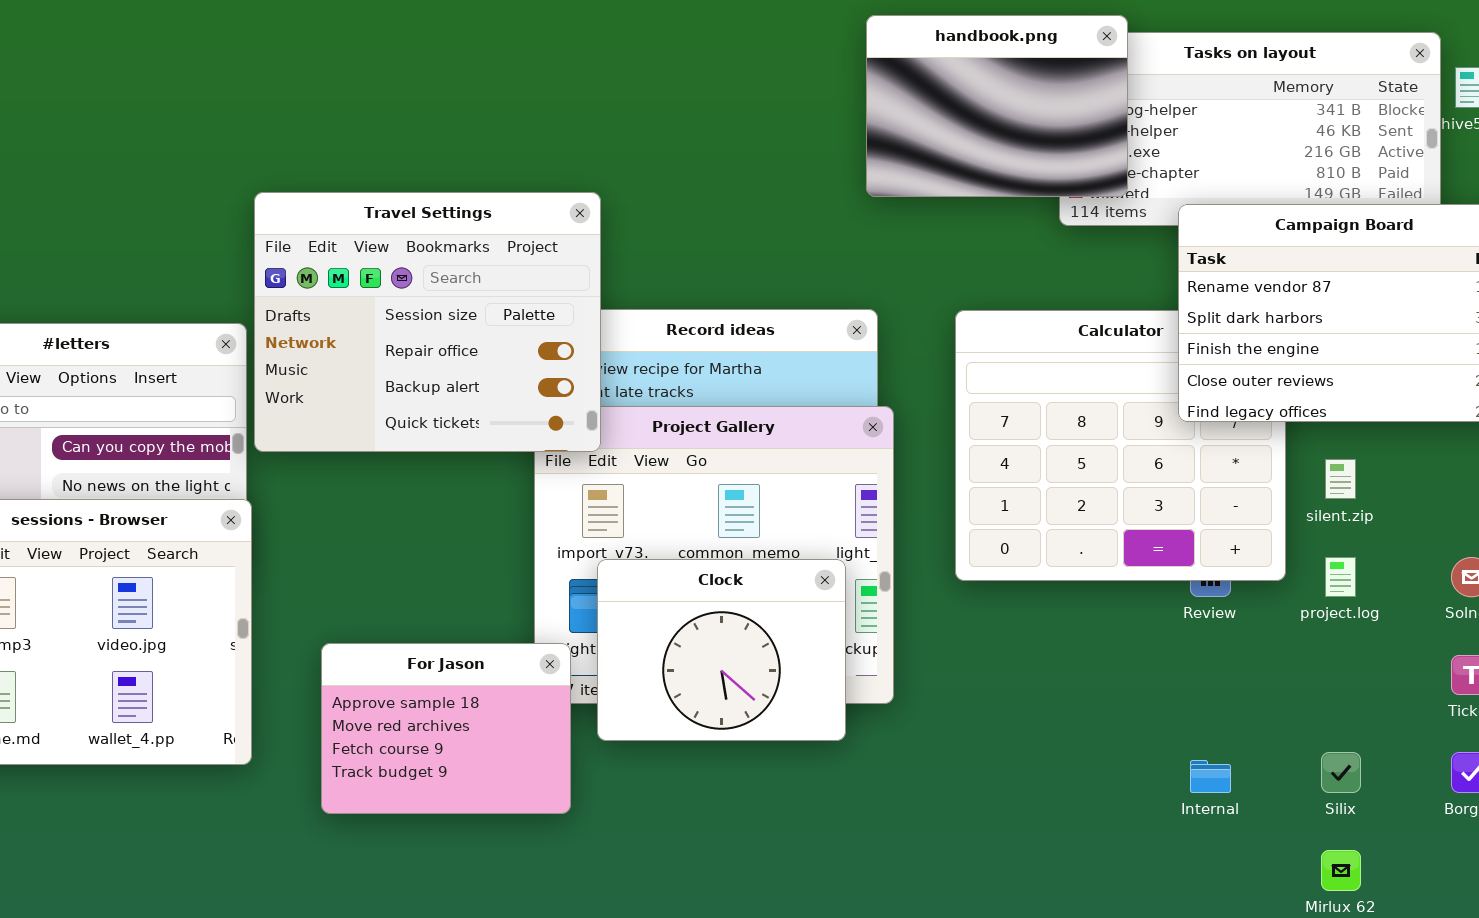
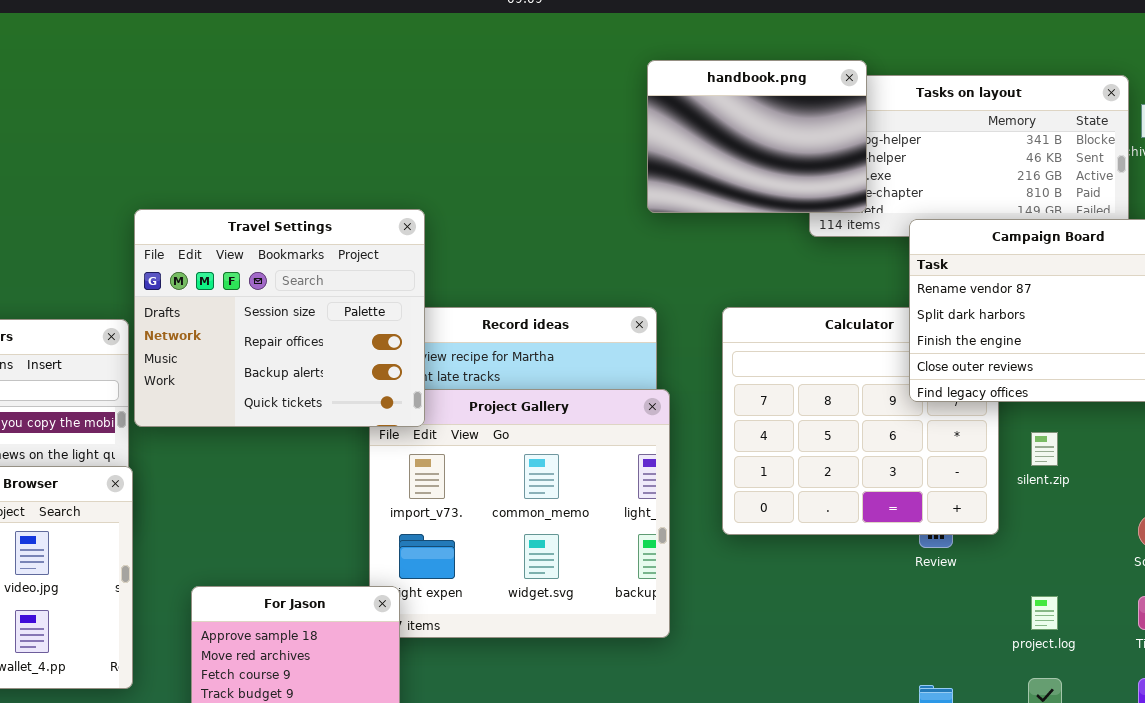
project.log: [1325,557,1356,597] -> [1031,596,1058,630], moved
Clock: [597,559,846,741] -> none, closed

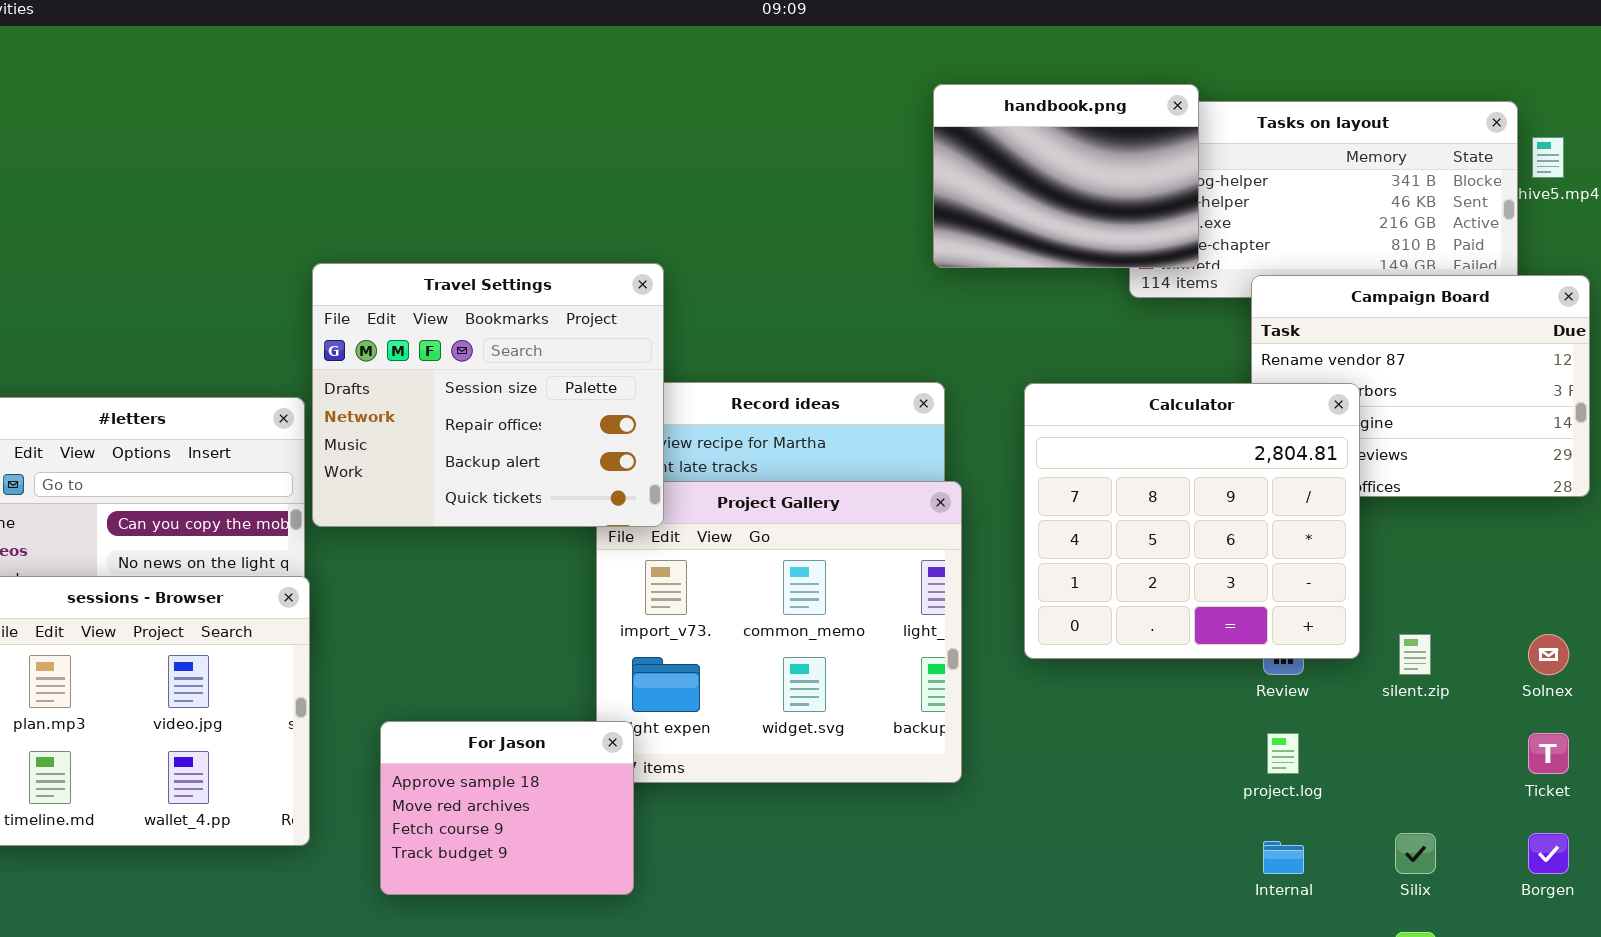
Calculator: [722,307,999,535] -> [1024,383,1360,659], raised
silent.zip: [1031,432,1058,466] -> [1399,634,1431,675], moved
project.log: [1031,596,1058,630] -> [1267,733,1299,774], moved

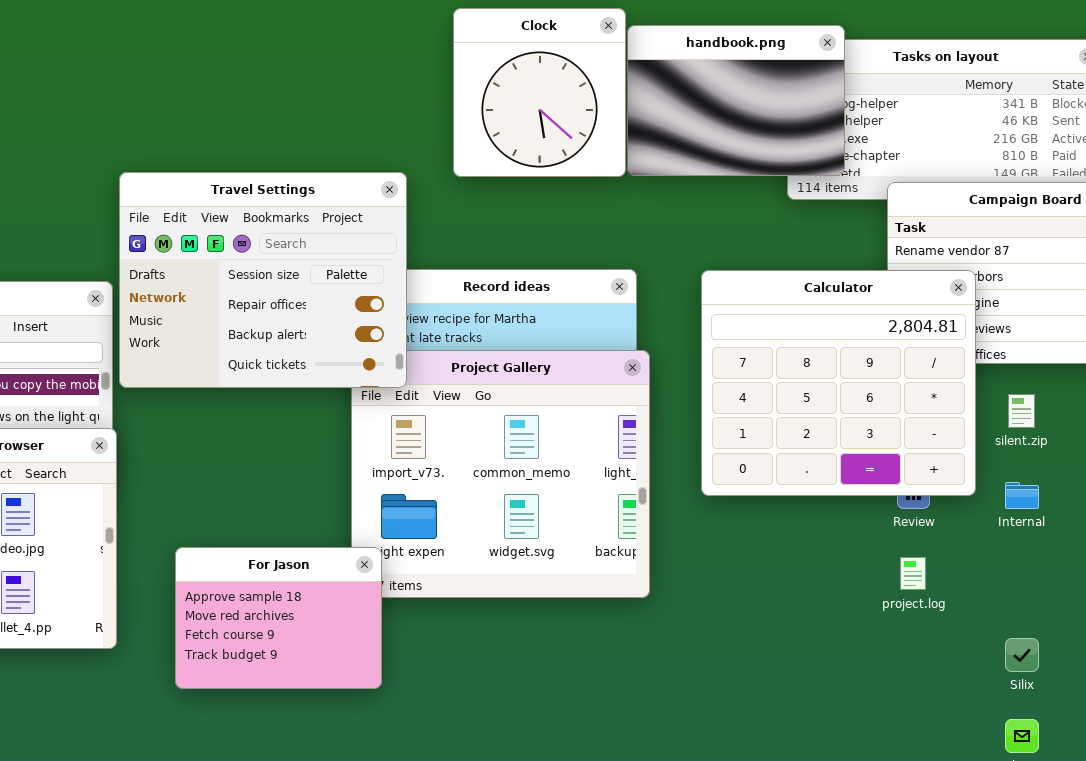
Clock: none -> [453,8,626,177], opened
silent.zip: [1399,634,1431,675] -> [1008,394,1035,428], moved
Internal: [1263,841,1304,874] -> [1005,482,1039,509], moved

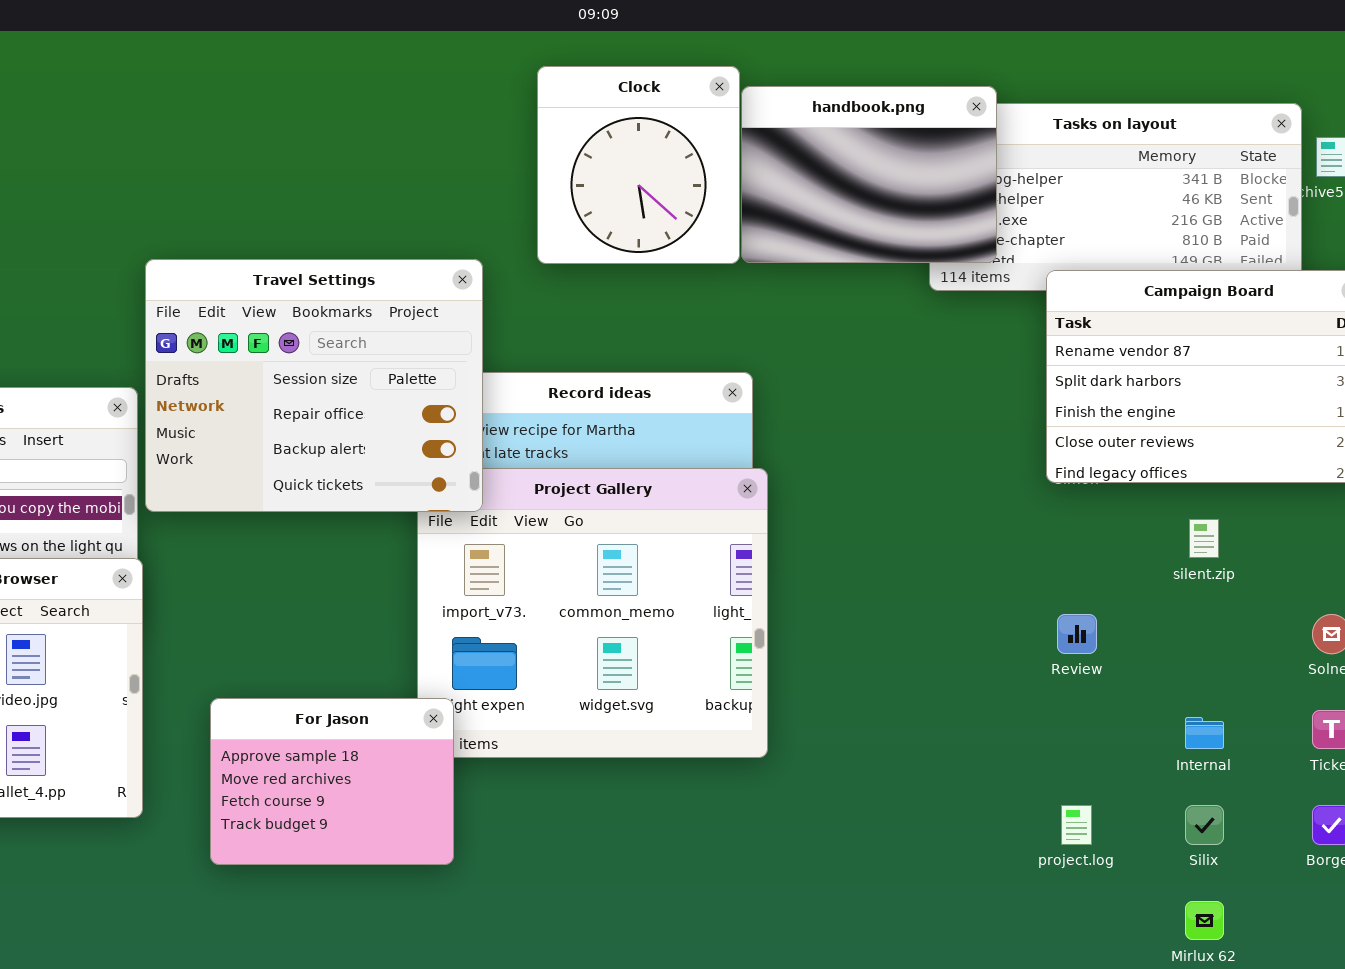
Calculator: [701,270,976,496] -> none, closed
Internal: [1005,482,1039,509] -> [1185,717,1224,749], moved
project.log: [900,557,926,590] -> [1061,805,1092,845], moved

